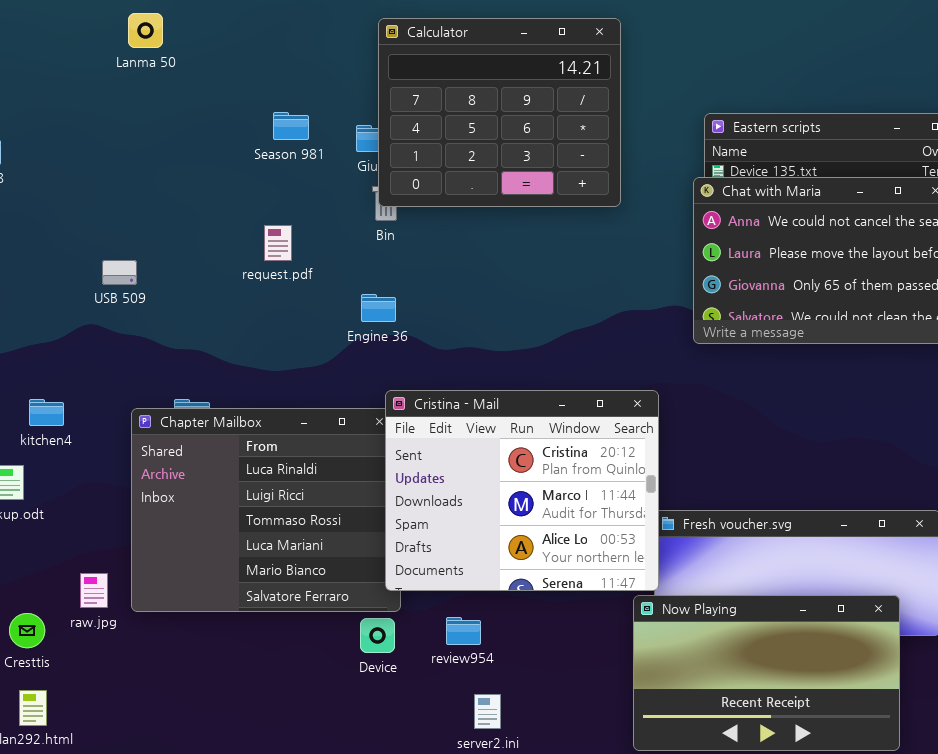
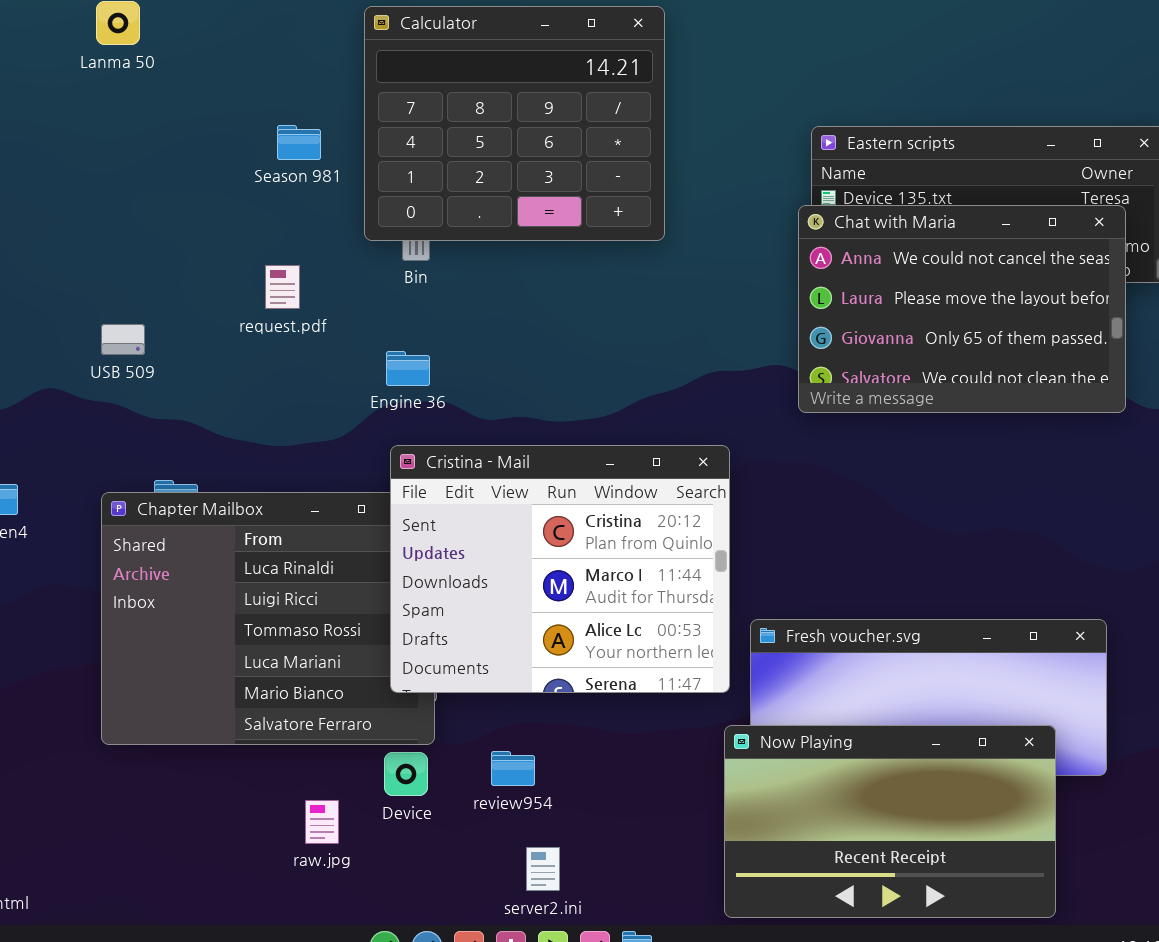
Calculator: [378,18,621,207] -> [364,6,665,241], moved
USB 509: [102,260,137,285] -> [101,324,145,355], moved
Cristina - Mail: [385,390,659,591] -> [390,445,730,693], moved
raw.jpg: [80,573,108,608] -> [305,800,339,844], moved

